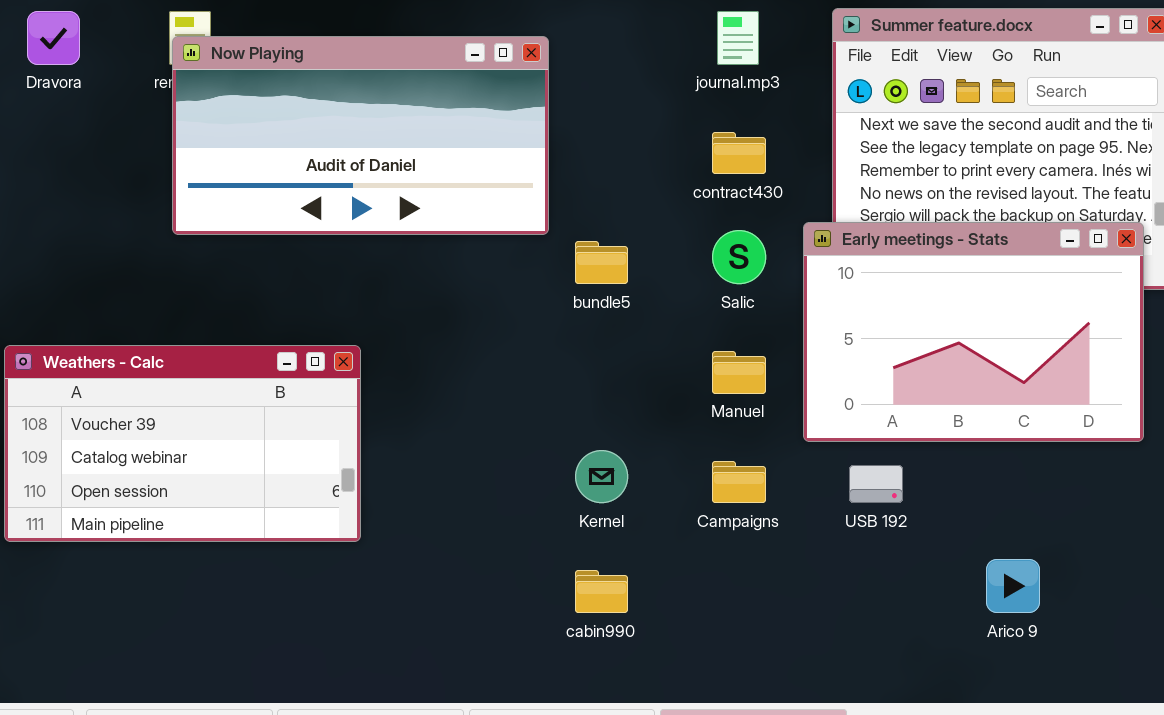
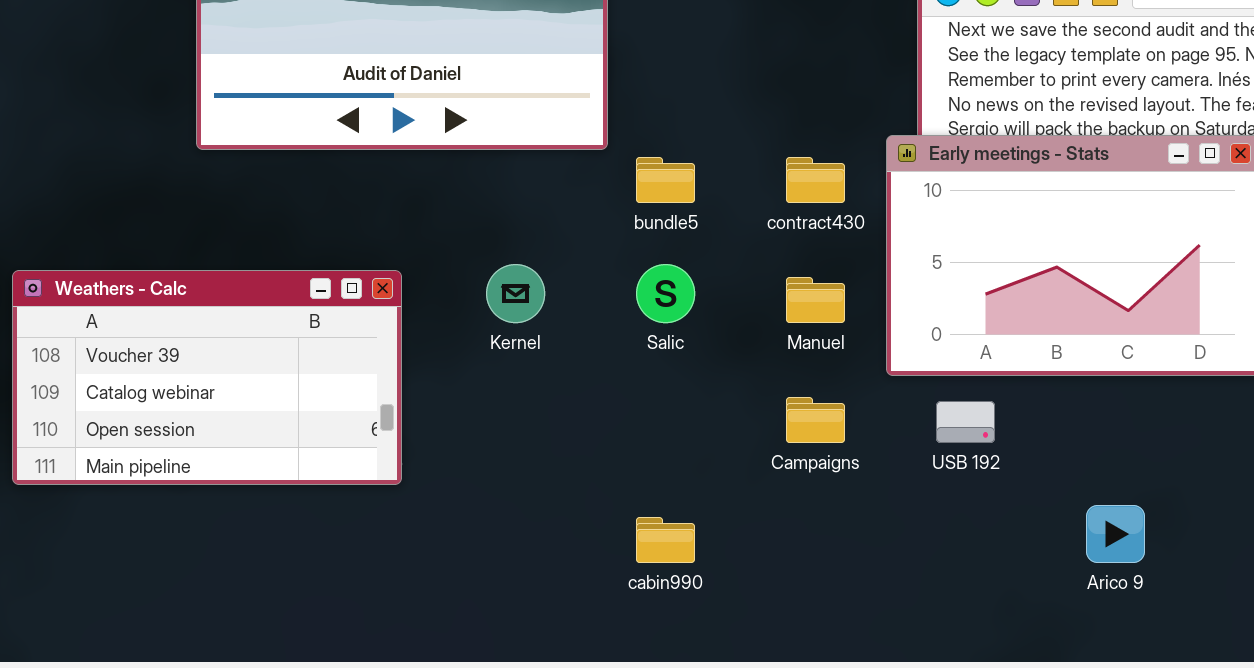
contract430: [712,132,766,174] -> [786,157,845,203], moved
Salic: [712,230,766,284] -> [636,264,695,323], moved
Kernel: [575,450,628,503] -> [486,264,545,323], moved

